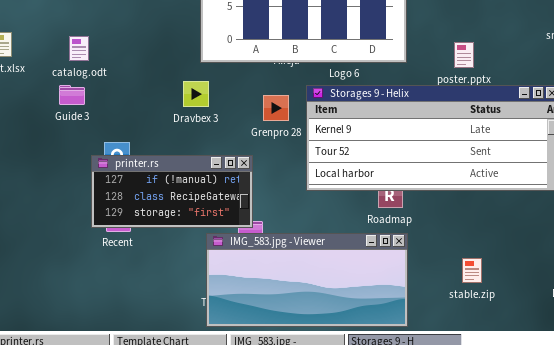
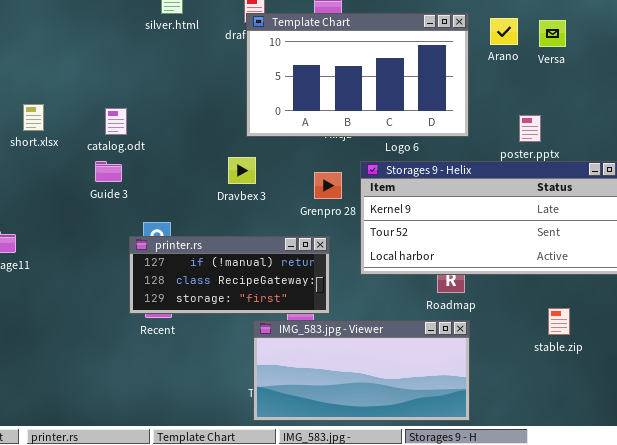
printer.rs: [91,155,253,228] -> [129,236,330,314], resized
stable.zip: [462,258,482,283] -> [548,308,570,335], moved

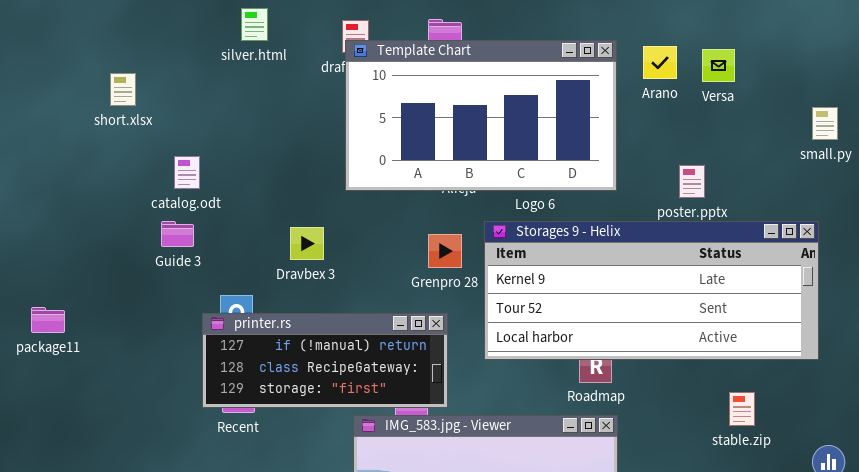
short.xlsx: [23,104,44,131] -> [110,73,136,106], moved
Dravbex 3: [228,157,256,184] -> [290,227,324,260], moved
stable.zip: [548,308,570,335] -> [729,392,755,426], moved

